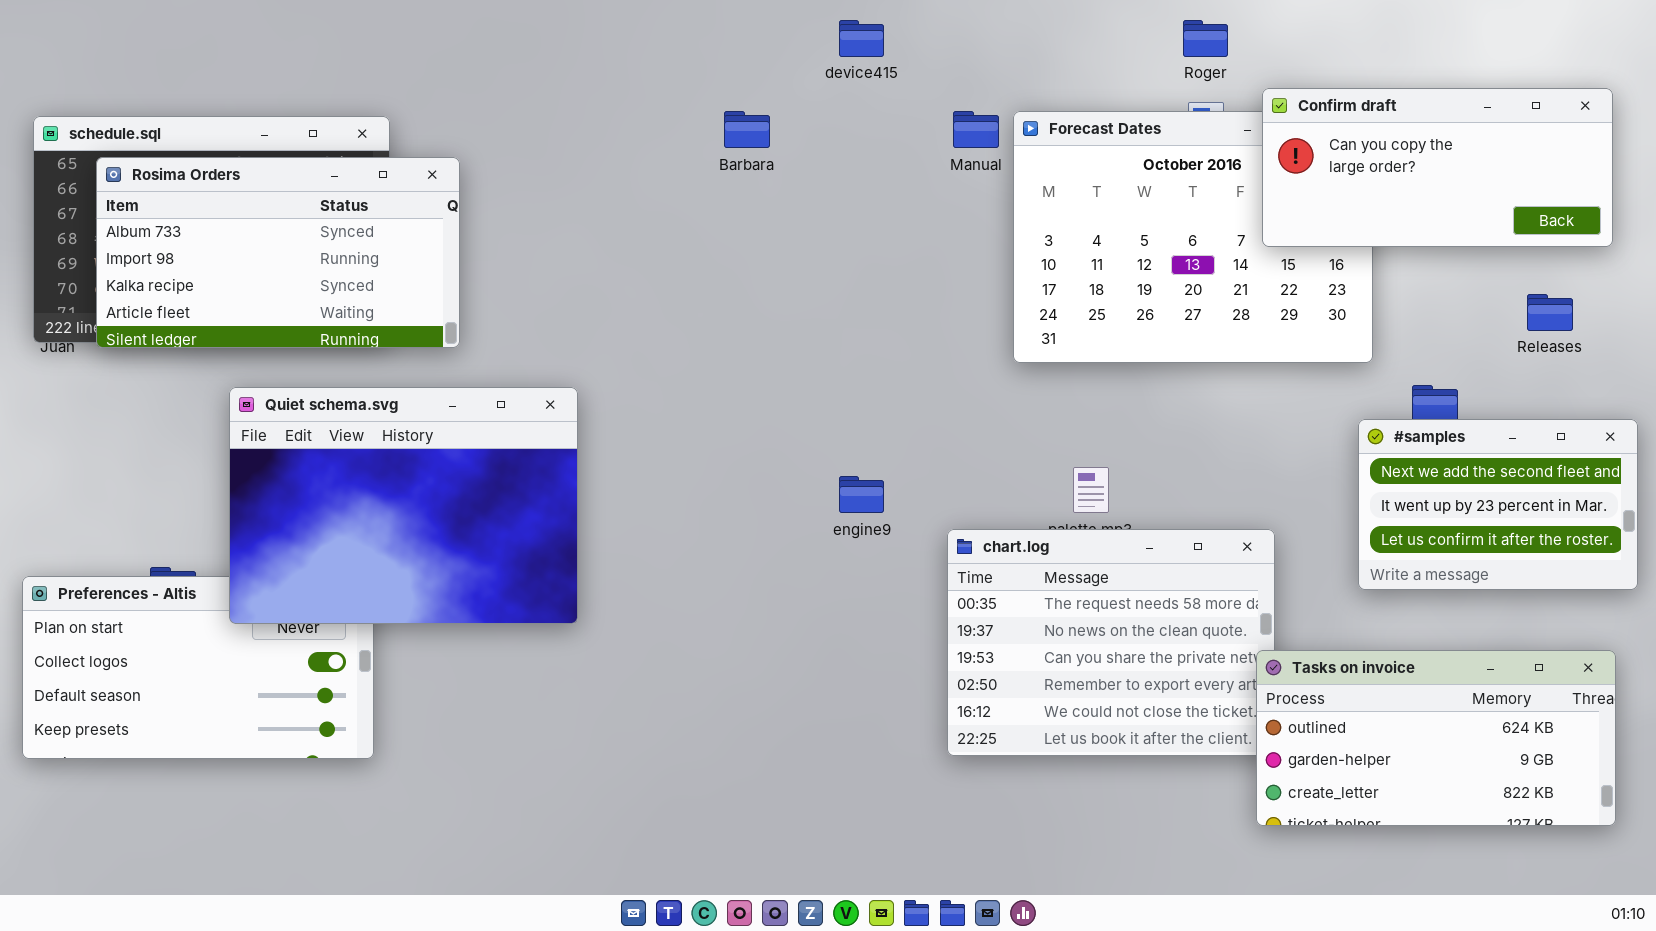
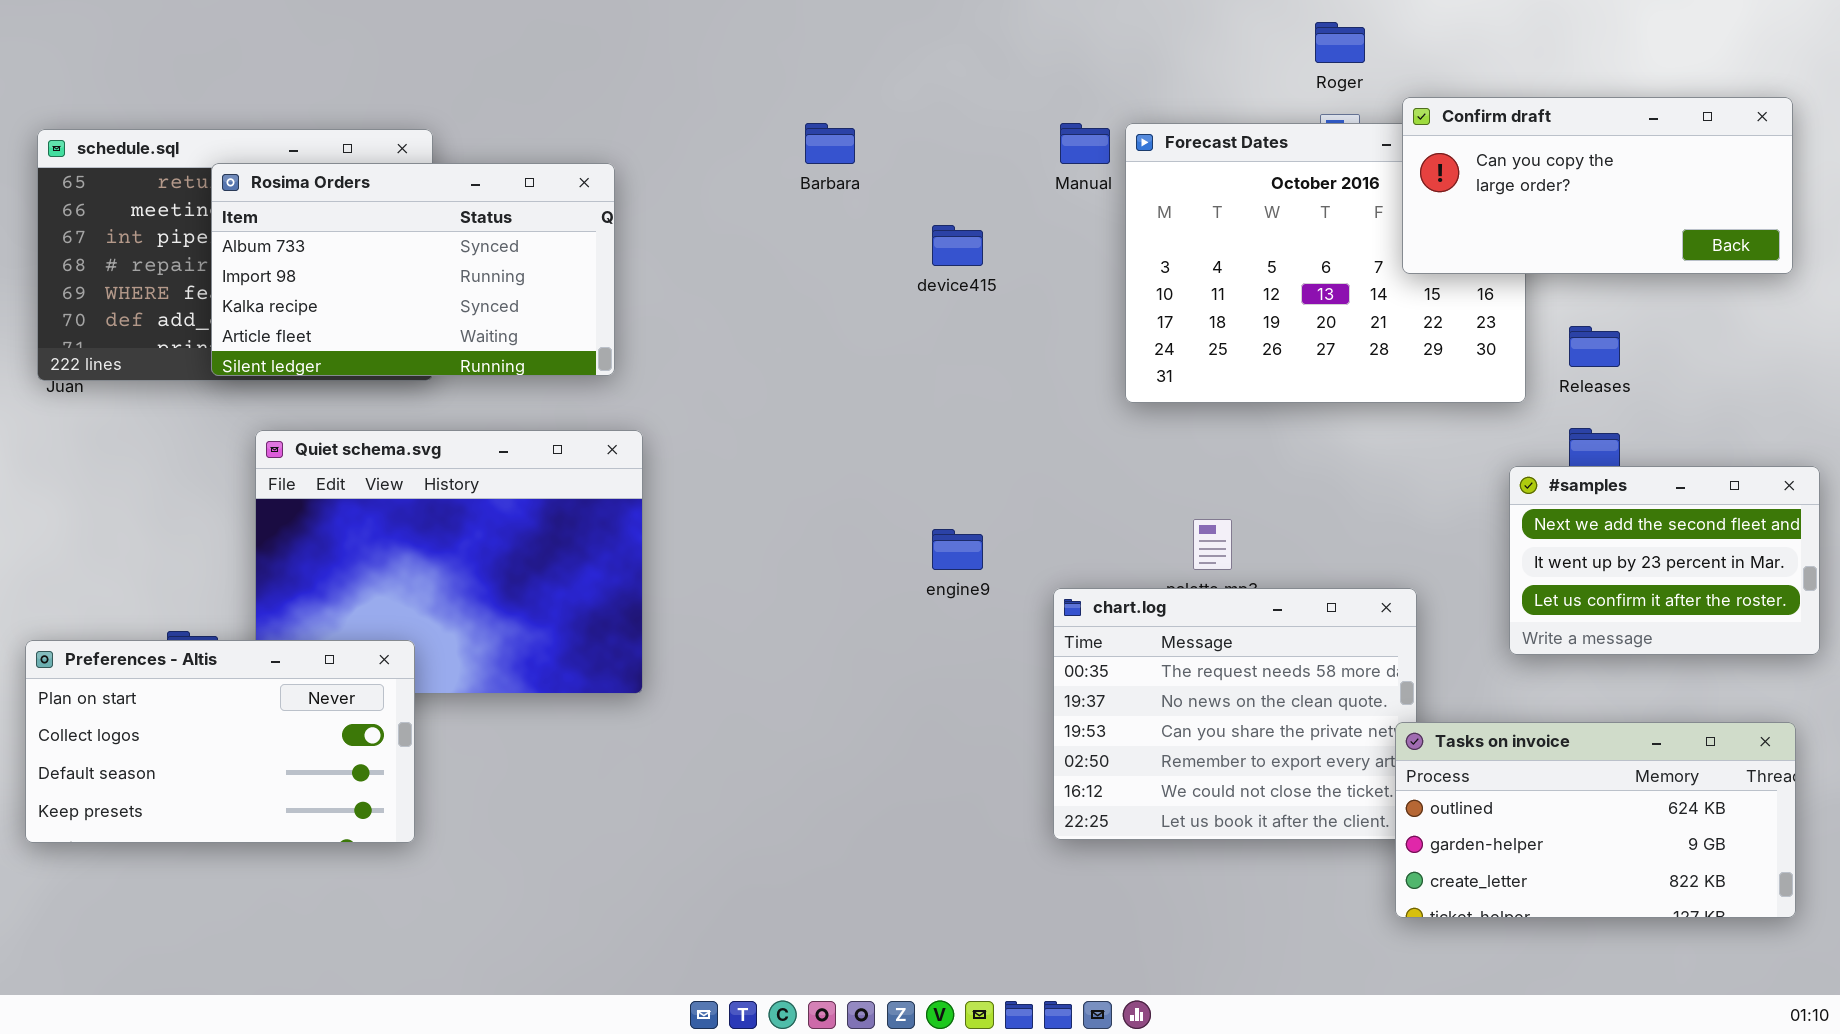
device415: [839,20,884,57] -> [932,225,983,266], moved
Rosima Orders: [96,157,460,348] -> [211,163,615,376], moved
Releases: [1527,294,1573,331] -> [1569,326,1620,367], moved
Preferences - Altis: [22,576,374,759] -> [25,640,415,843], raised

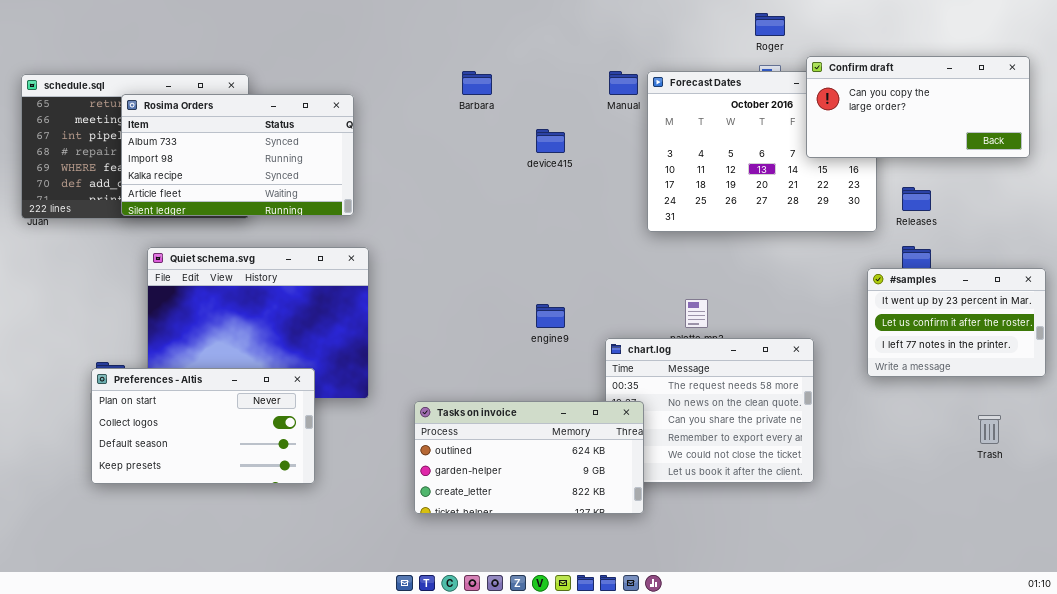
#samples: [1509,466,1820,655] -> [867,268,1046,377], scrolled down 1 row
Preferences - Altis: [25,640,415,843] -> [91,368,315,484], moved
Tasks on invoice: [1395,722,1796,918] -> [414,401,644,514], moved

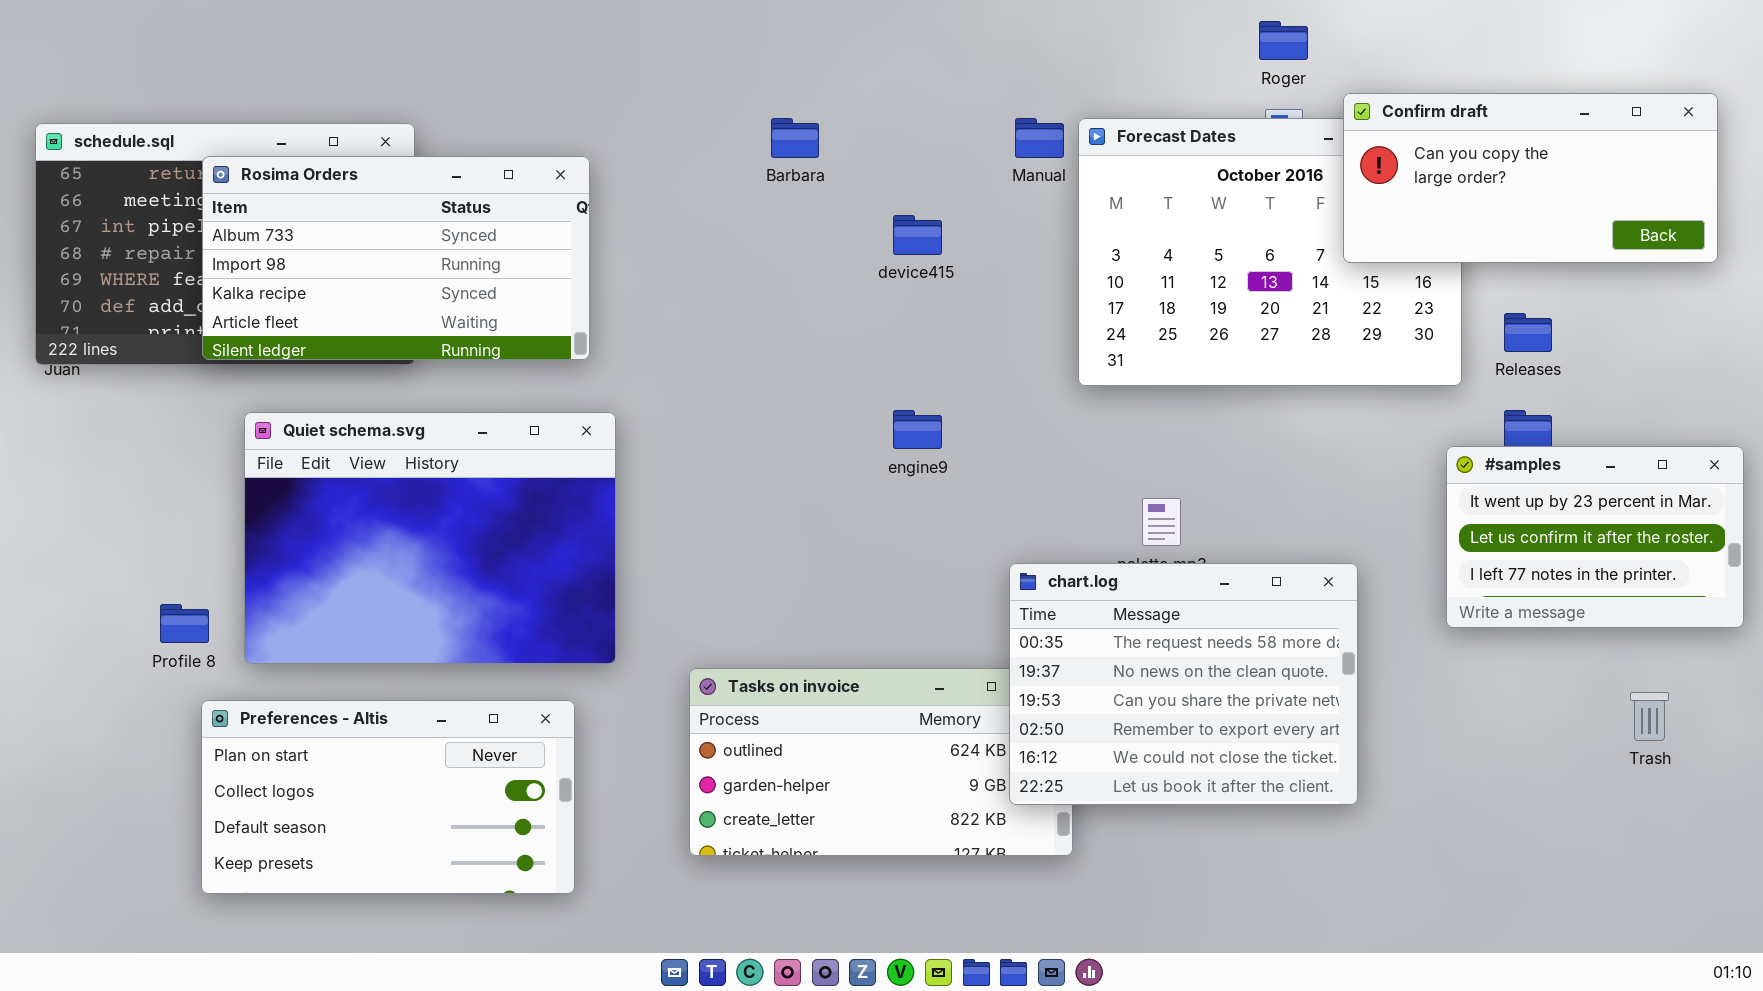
engine9: [536,304,565,328] -> [893,410,942,449], moved
chart.log: [605,338,814,483] -> [1009,563,1358,805], raised
Preferences - Altis: [91,368,315,484] -> [201,700,575,894], moved

